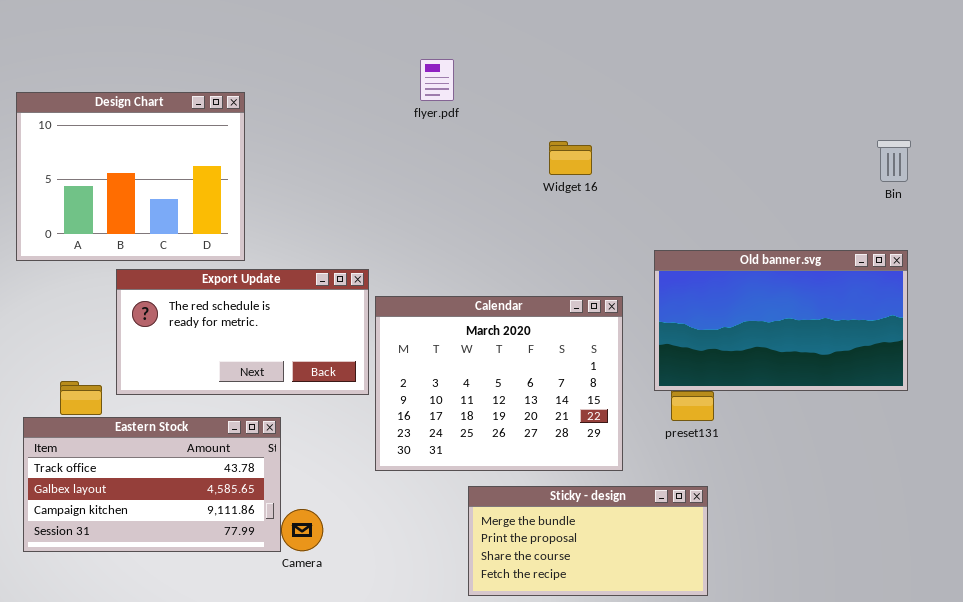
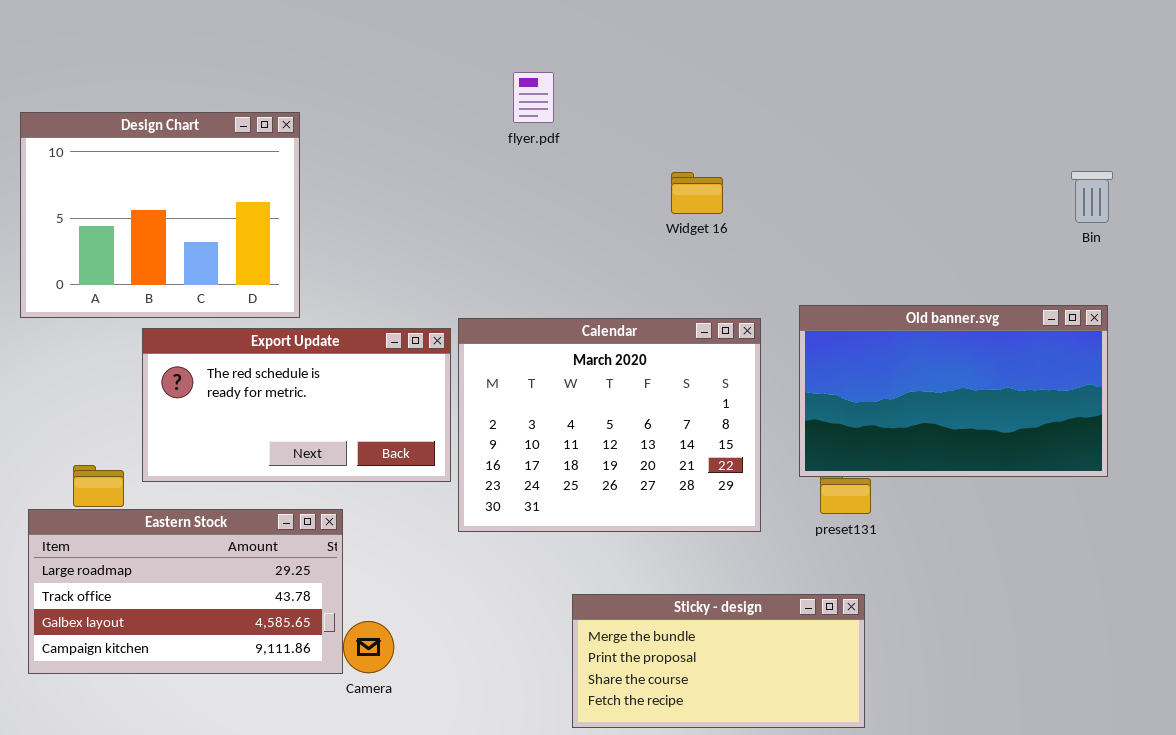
Calendar: [375,296,623,471] -> [458,318,761,532], moved
Eastern Stock: [23,417,281,552] -> [28,509,343,674], scrolled up 1 row

